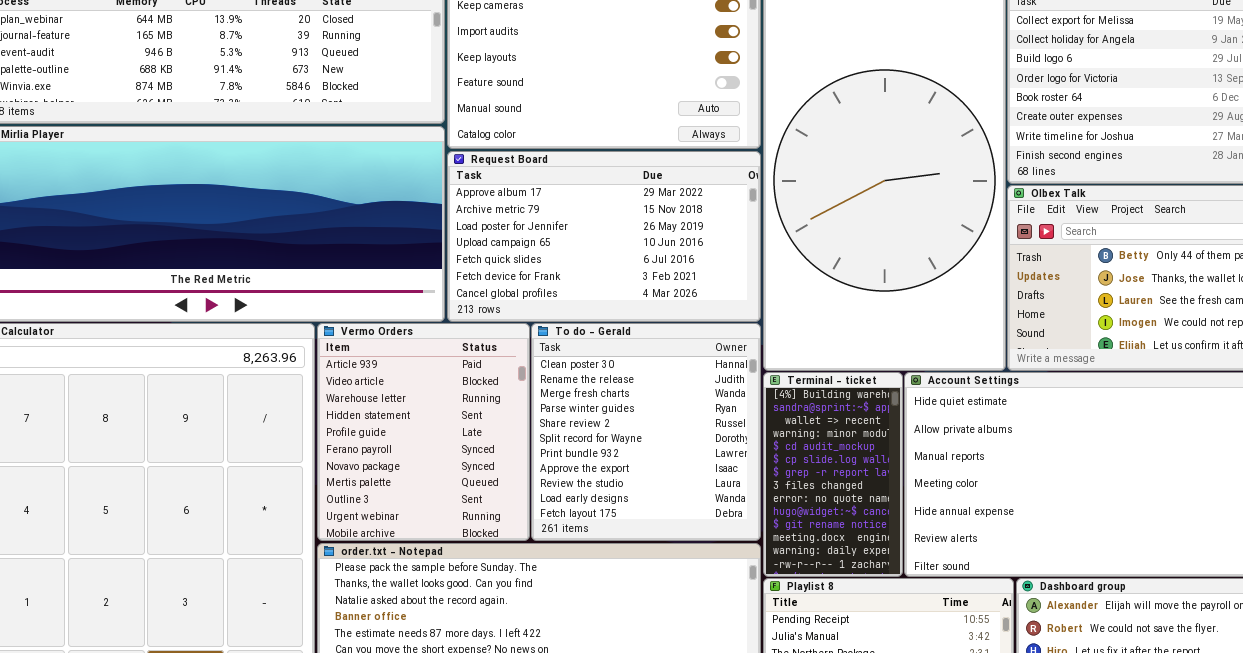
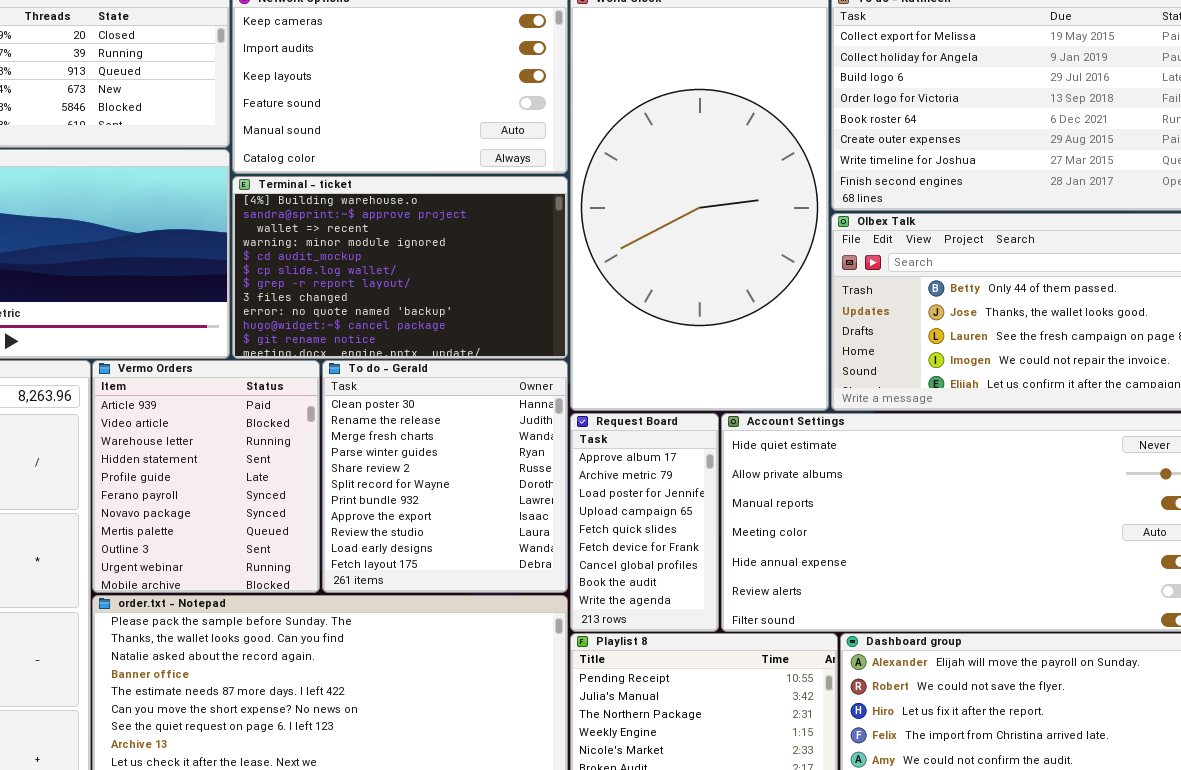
Request Board: [447,151,761,322] -> [570,413,719,632], moved, resized
Terminal - ticket: [763,372,903,577] -> [232,176,568,359], moved, resized

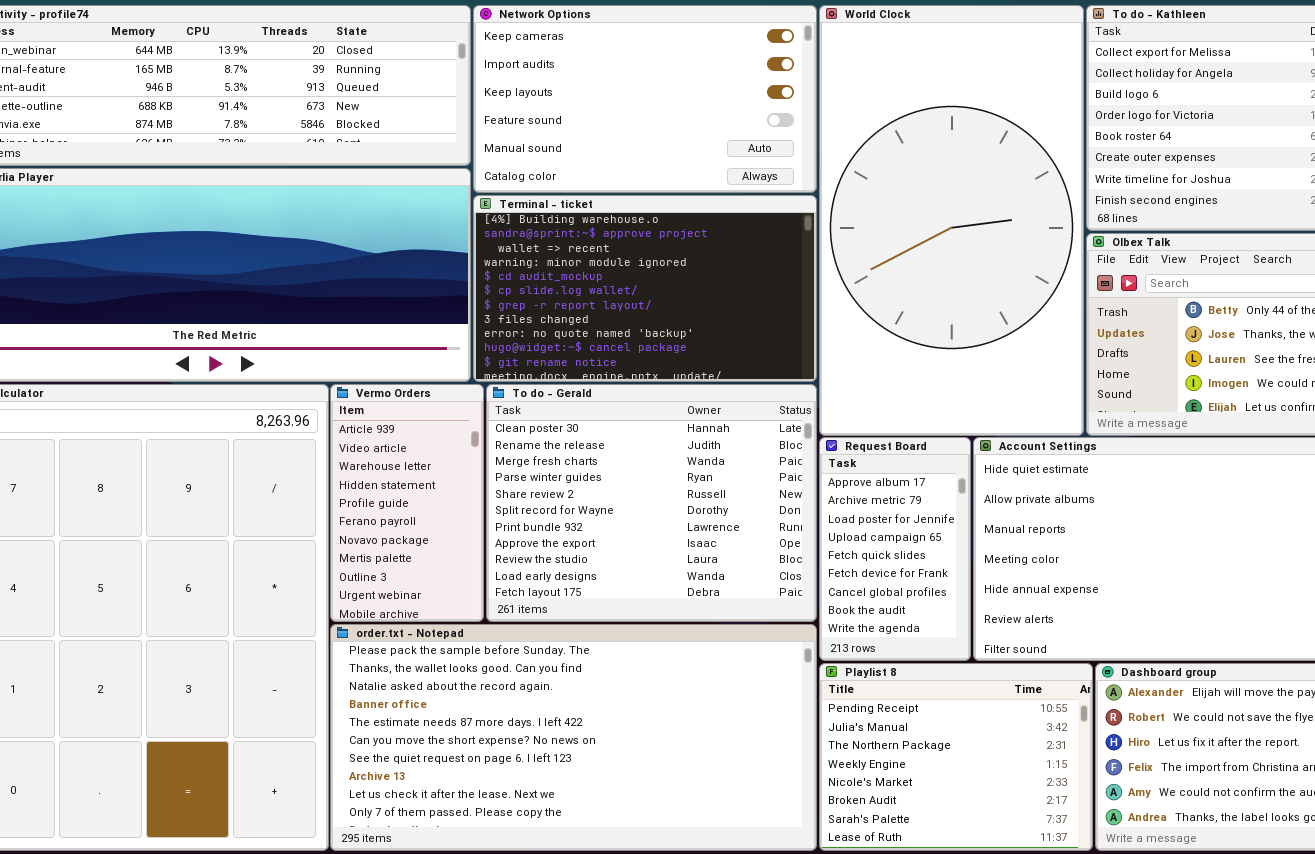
Vermo Orders: [92,360,320,593] -> [330,384,484,622], resized
To do - Gerald: [322,360,568,593] -> [486,384,817,622], resized

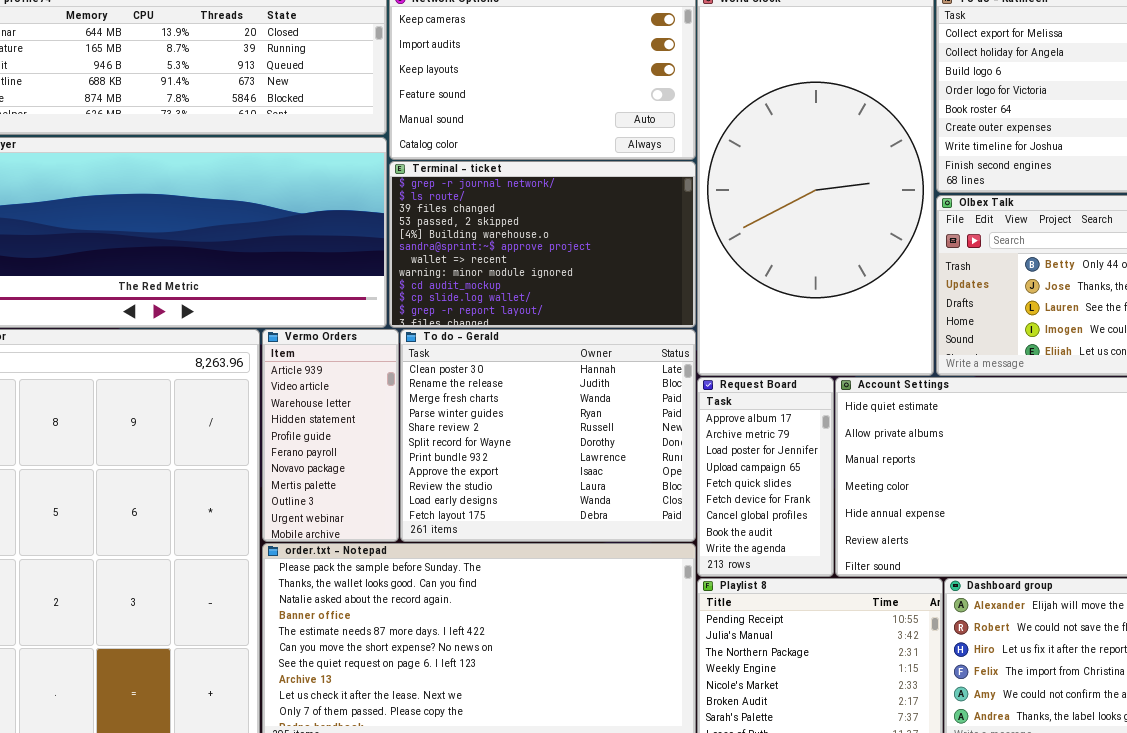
Terminal - ticket: [473,195,817,382] -> [389,161,696,328], scrolled up 4 rows

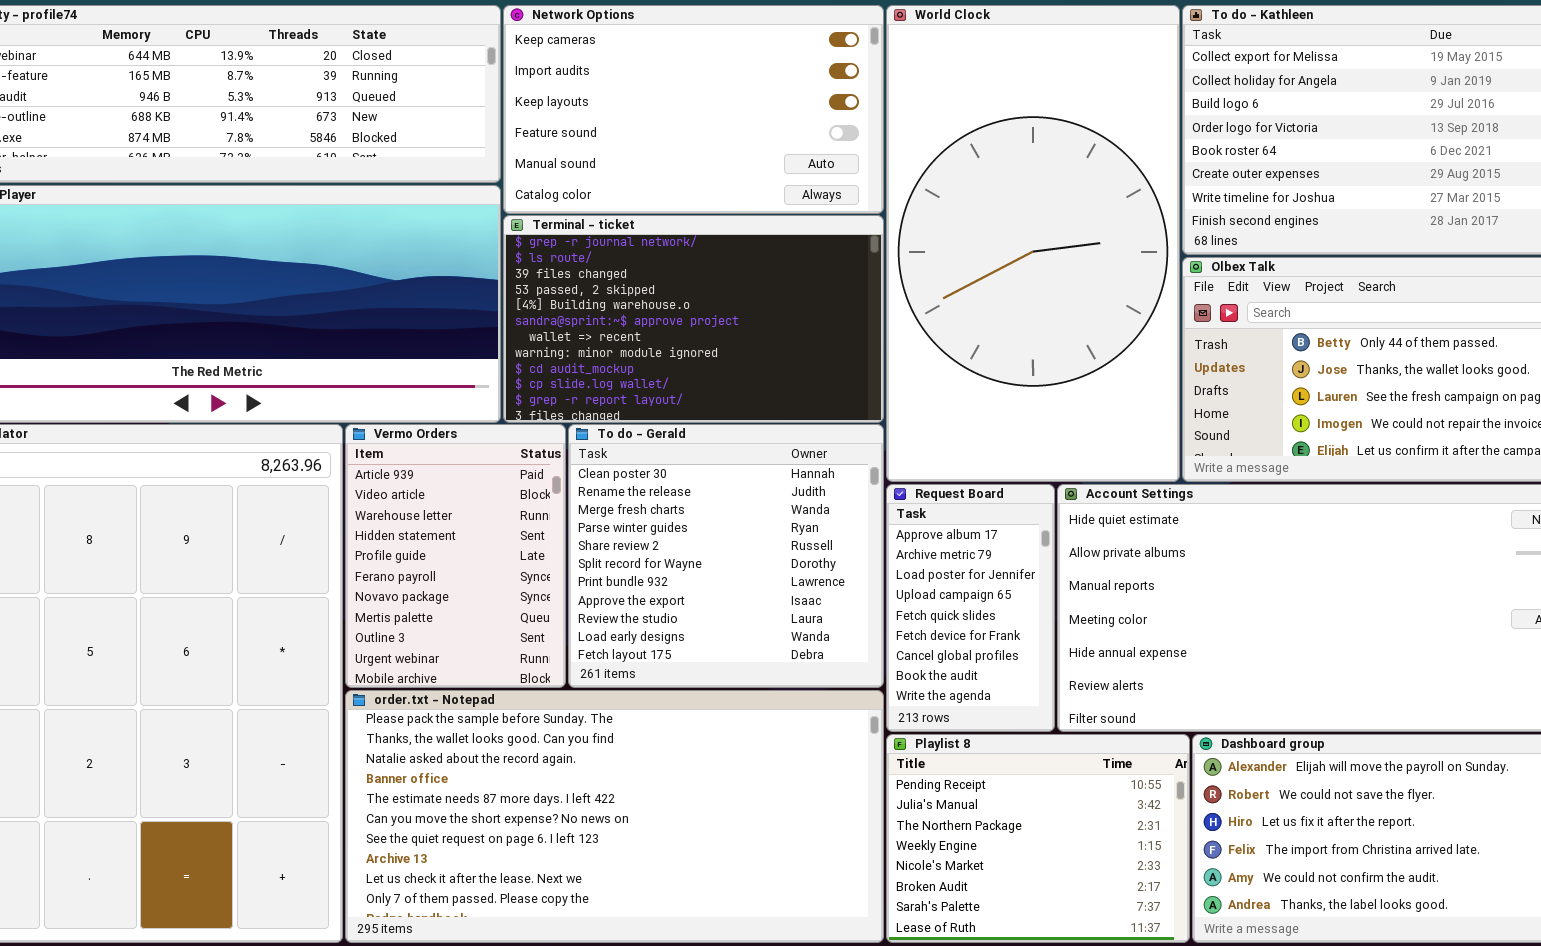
Vermo Orders: [262,329,399,542] -> [345,424,566,688], resized
To do - Gerald: [400,329,696,542] -> [568,424,884,688], resized

